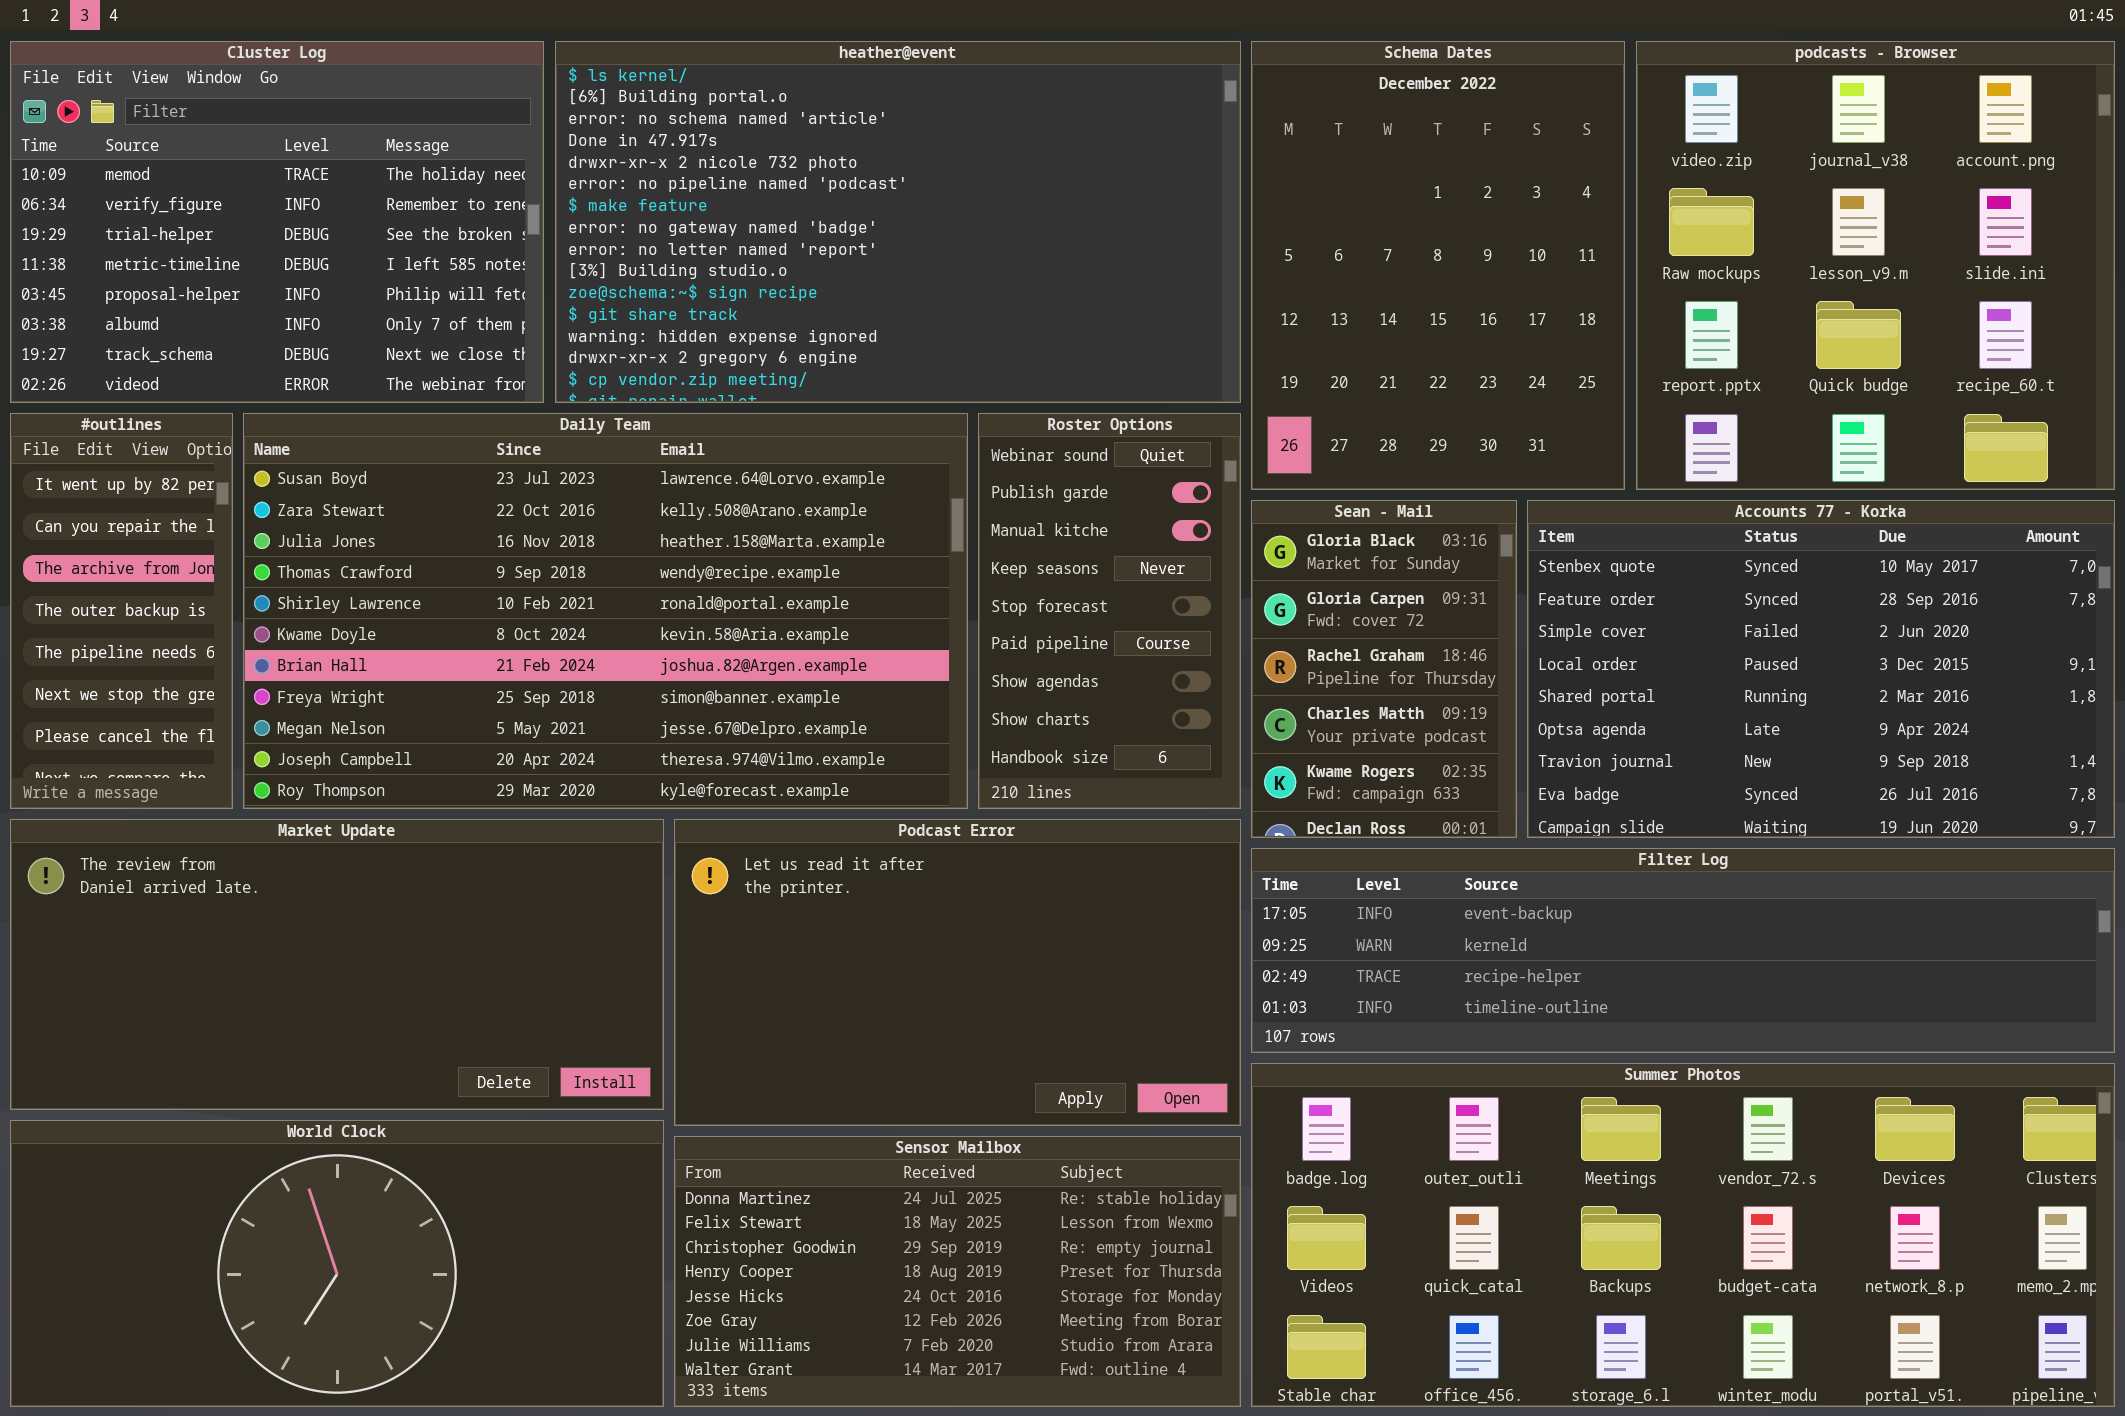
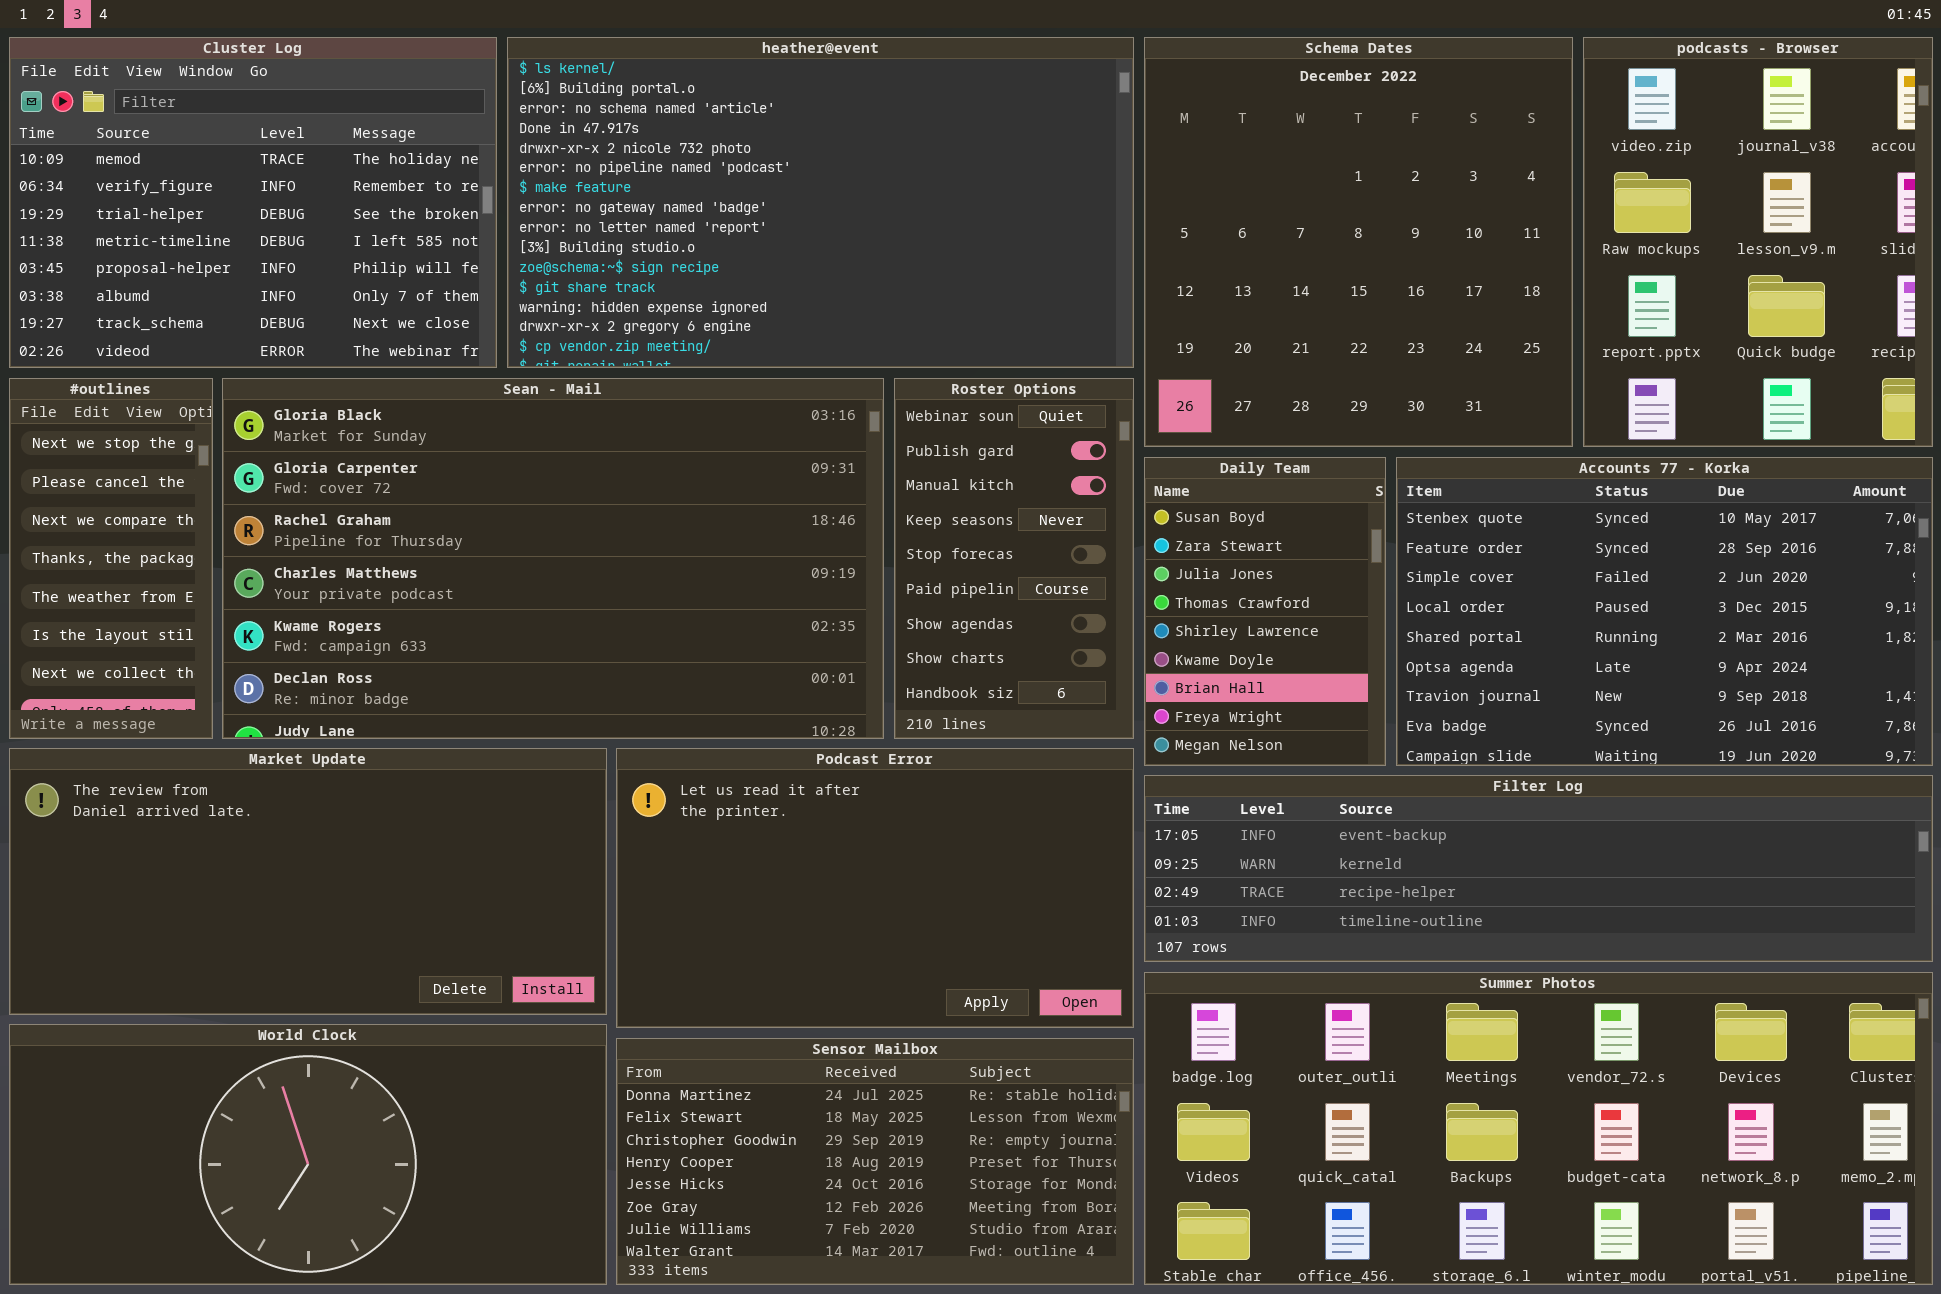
Schema Dates: [1251,41,1625,490] -> [1144,37,1573,447], resized
podcasts - Browser: [1636,41,2115,490] -> [1583,37,1933,447], resized
#outlines: [10,413,233,809] -> [9,378,213,739], scrolled down 5 rows
Daily Team: [243,413,968,809] -> [1144,457,1386,766], moved, resized
Sean - Mail: [1251,500,1517,838] -> [222,378,884,739], moved, resized

